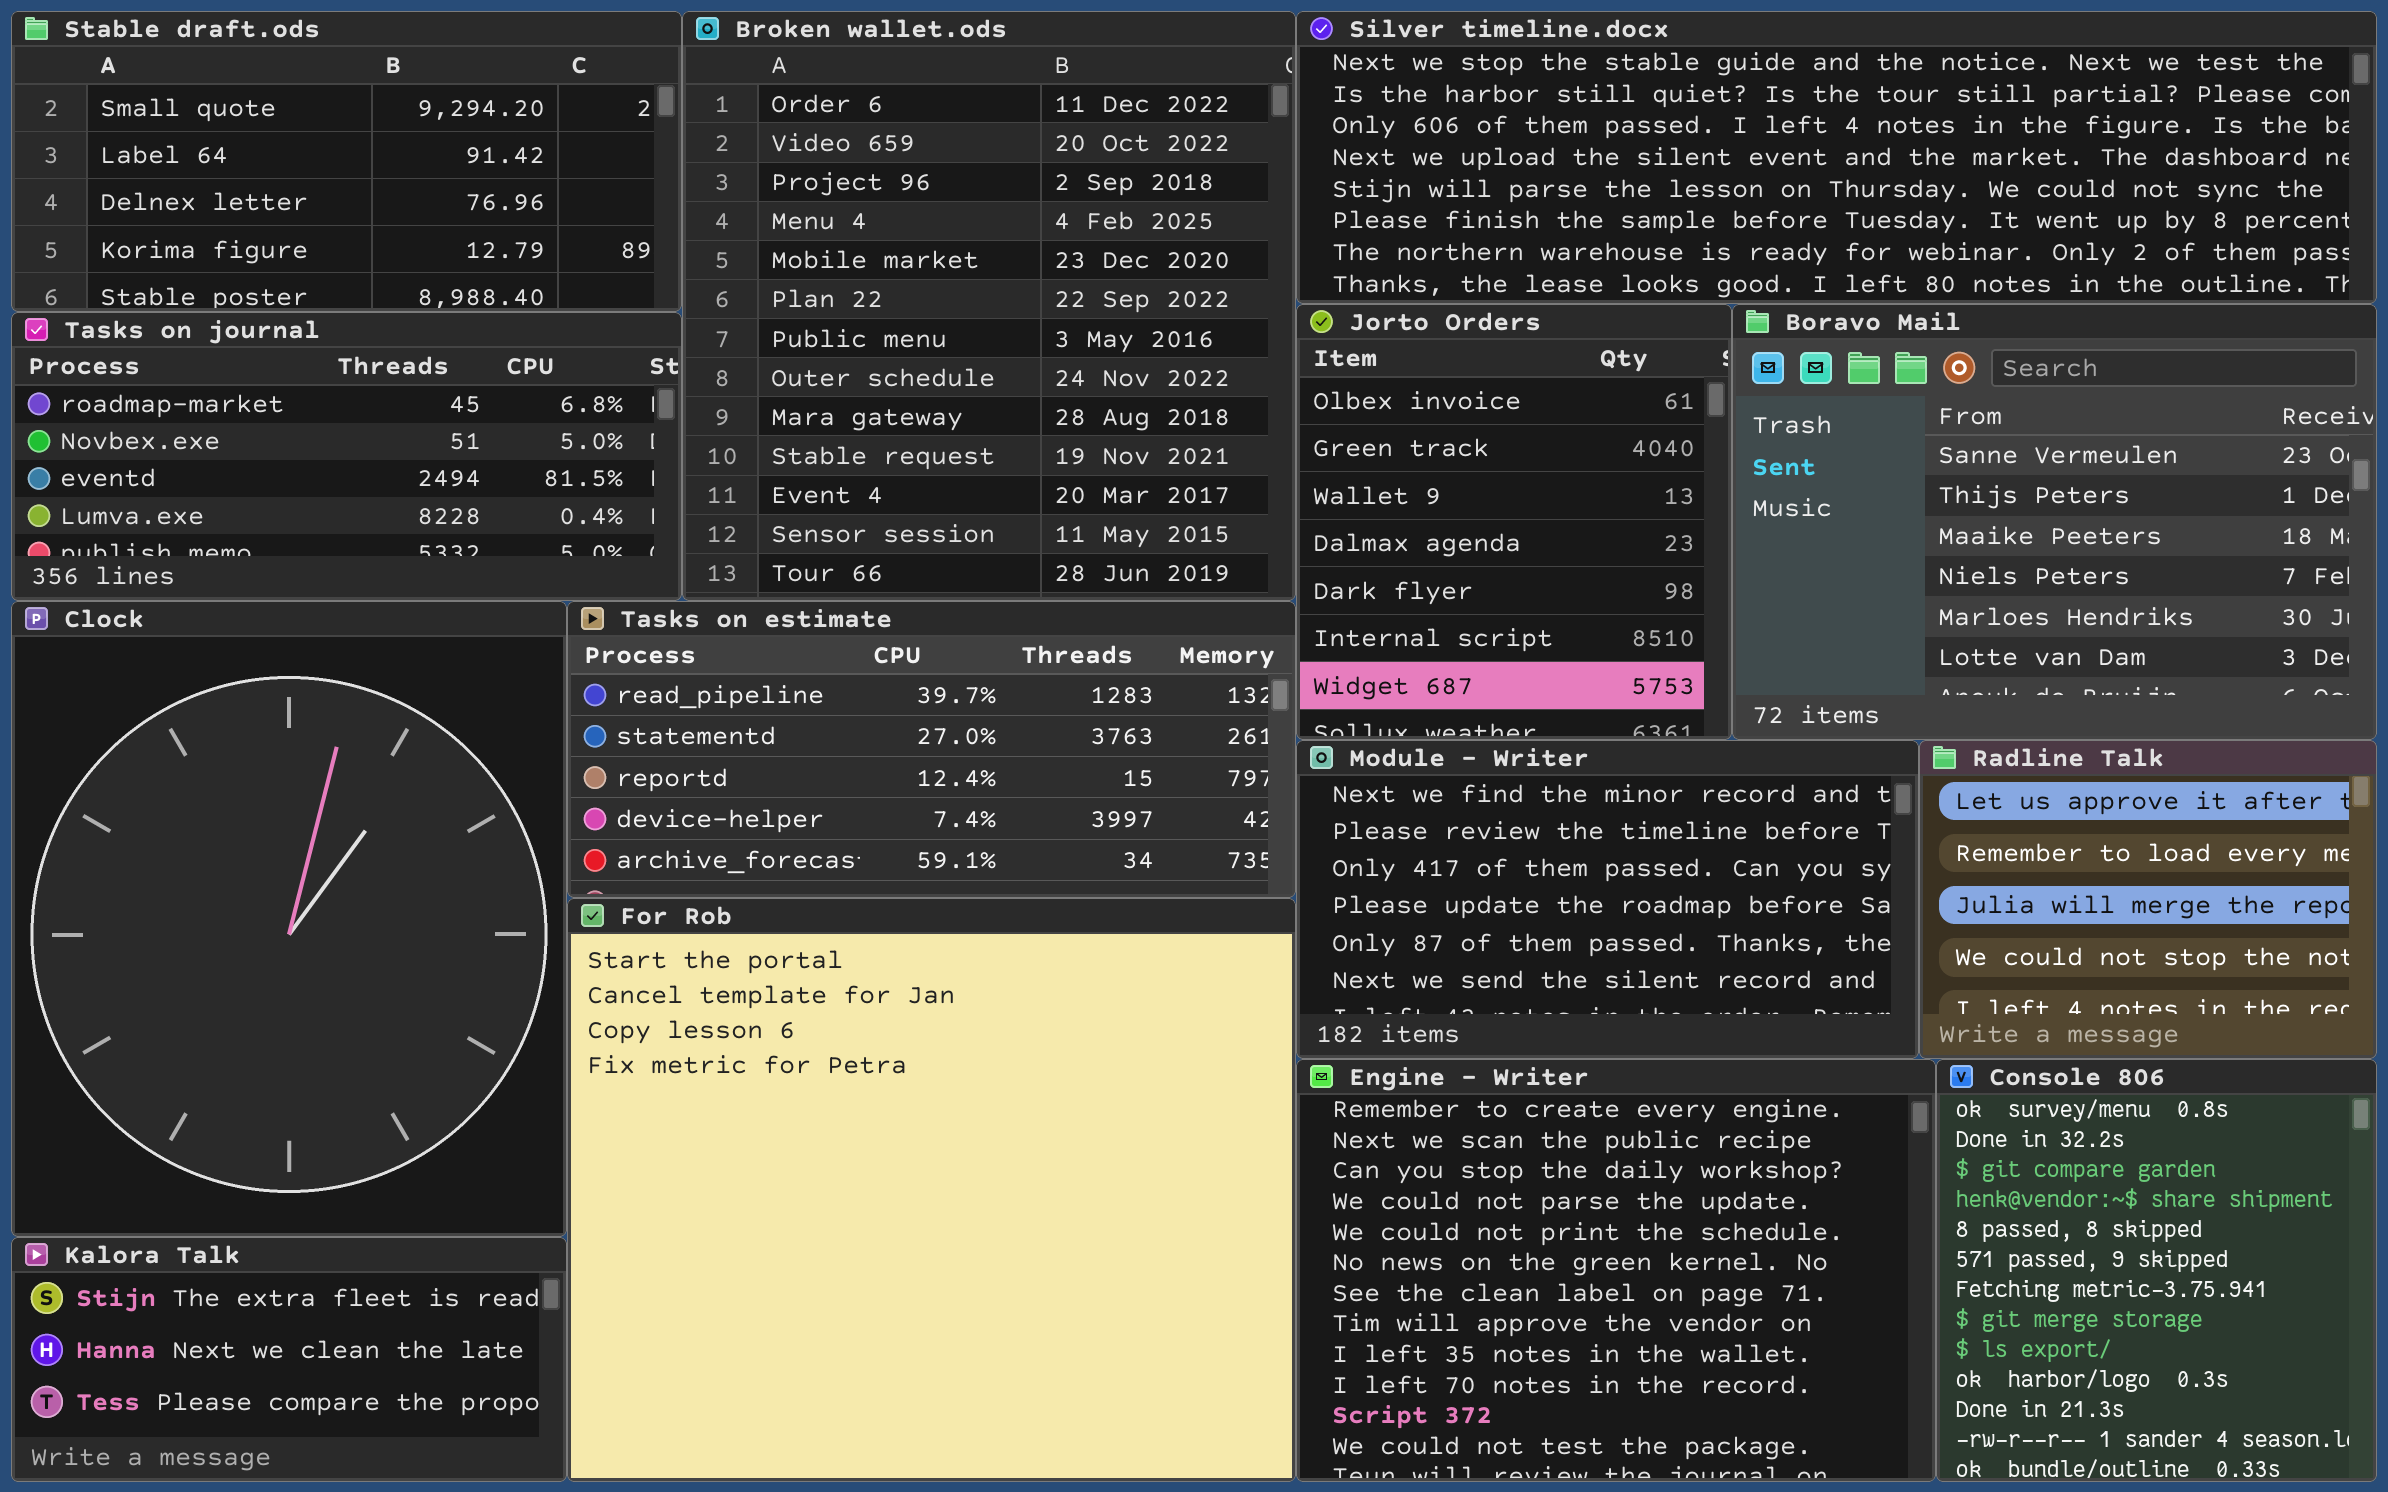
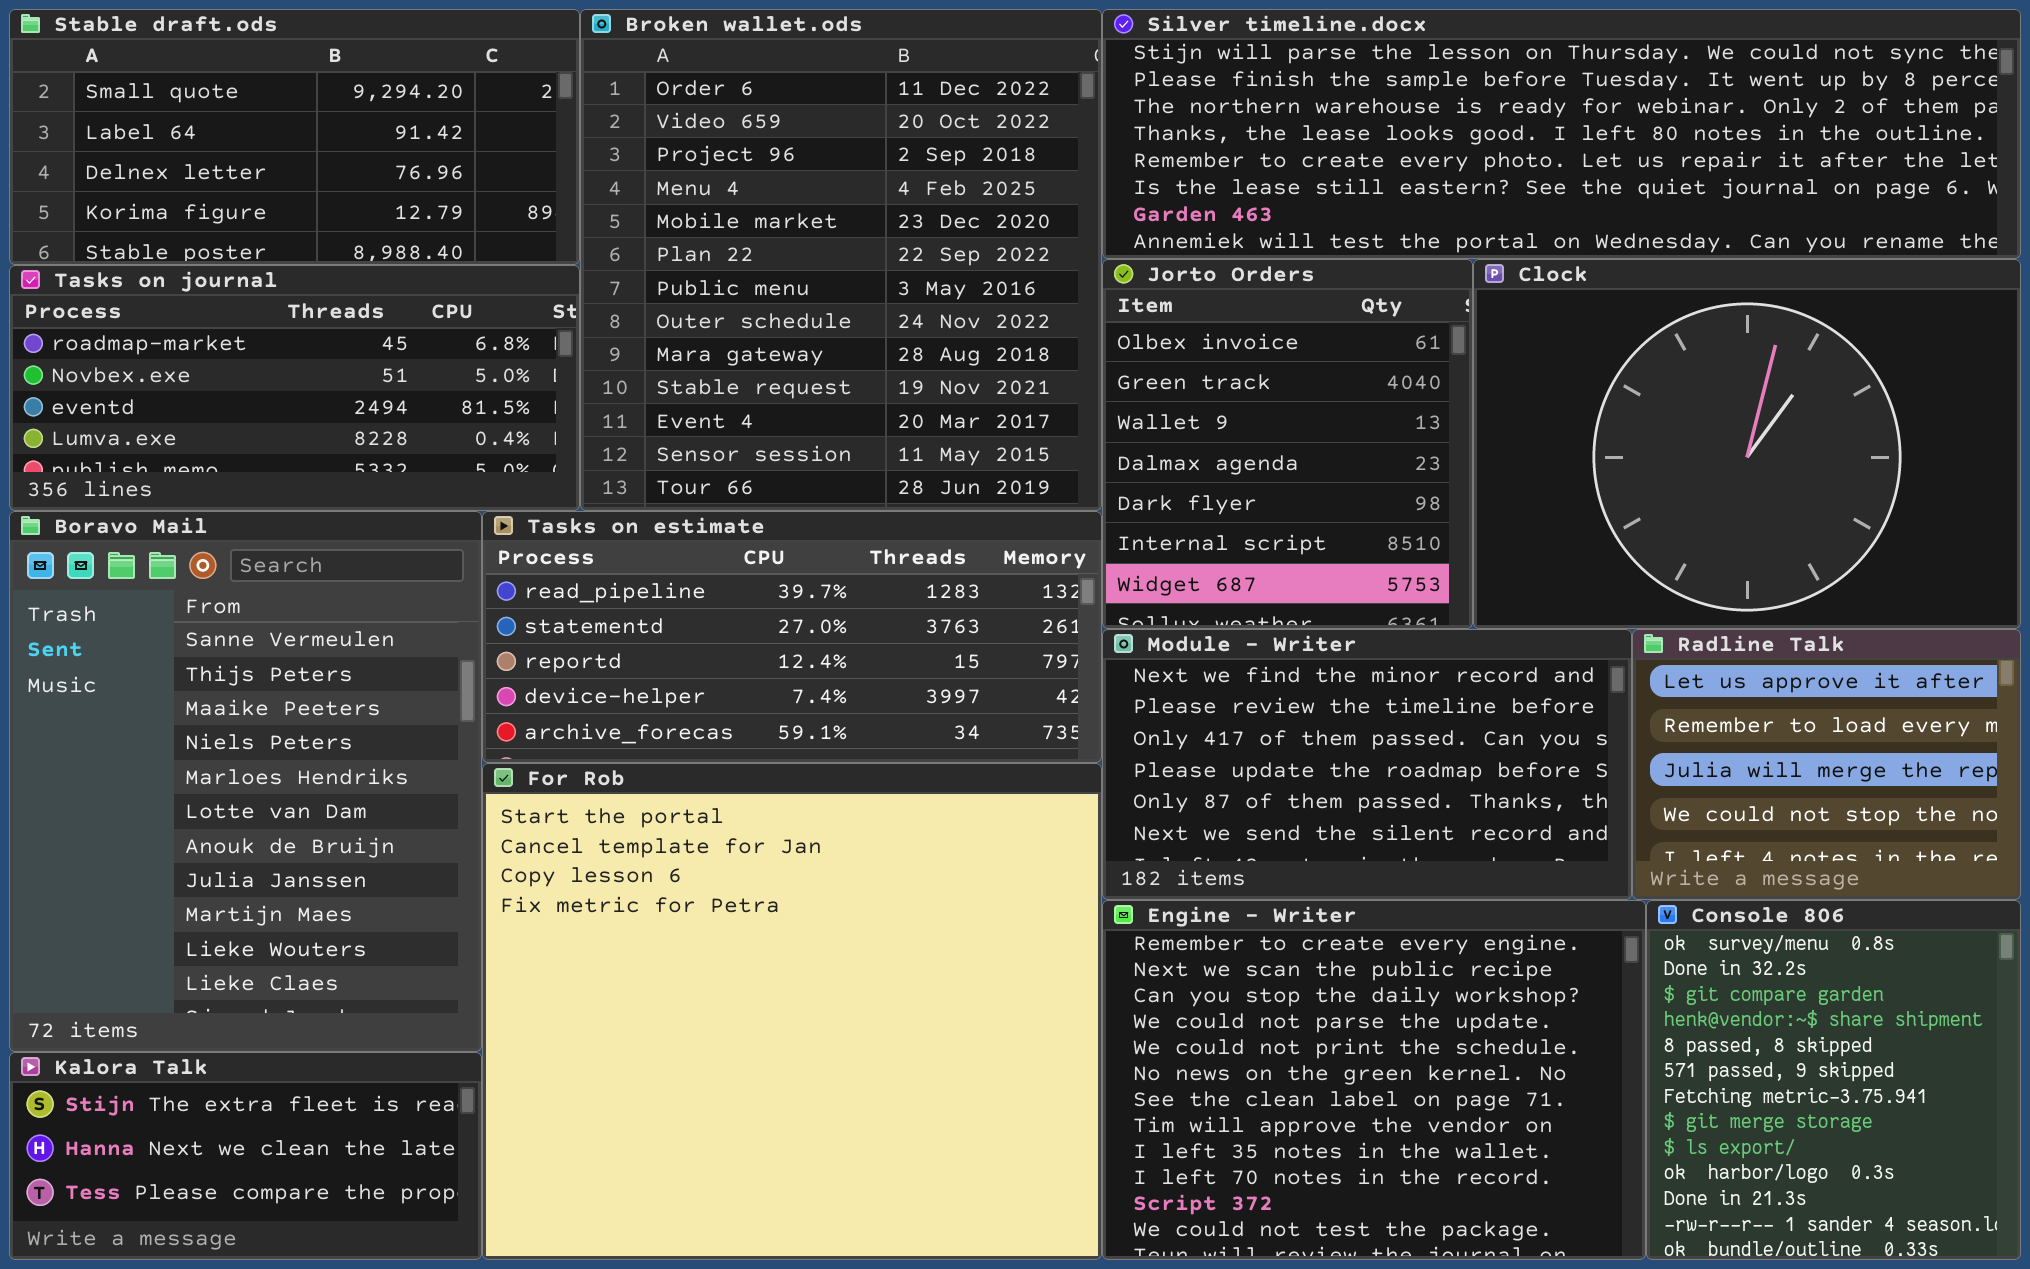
Silver timeline.docx: [1296,11,2377,304] -> [1102,9,2021,259], scrolled down 4 rows
Boravo Mail: [1732,304,2377,740] -> [9,511,482,1052], moved, resized
Clock: [11,601,567,1237] -> [1473,259,2021,629], moved, resized

